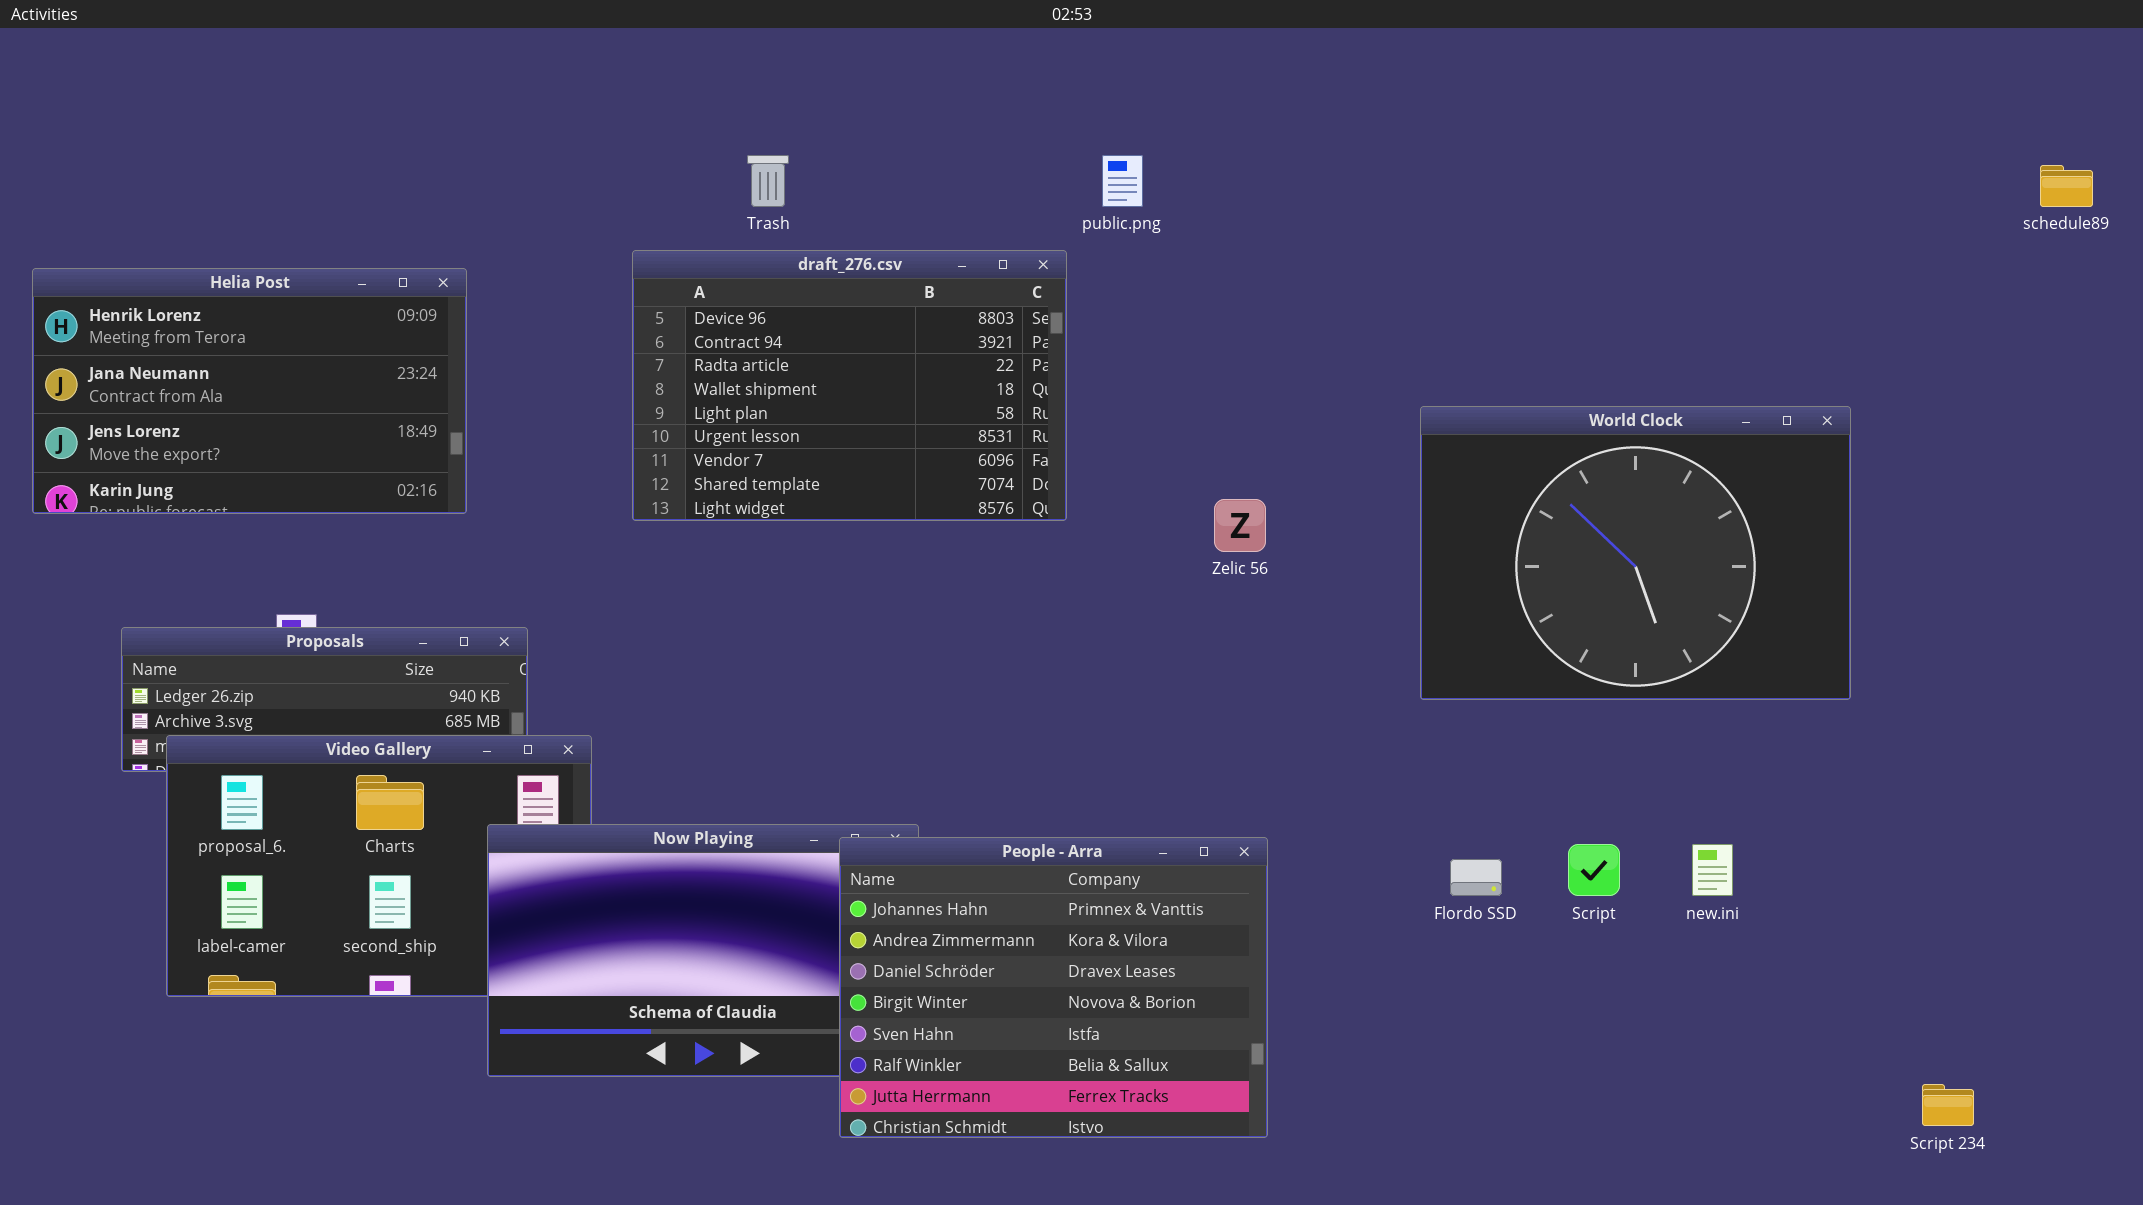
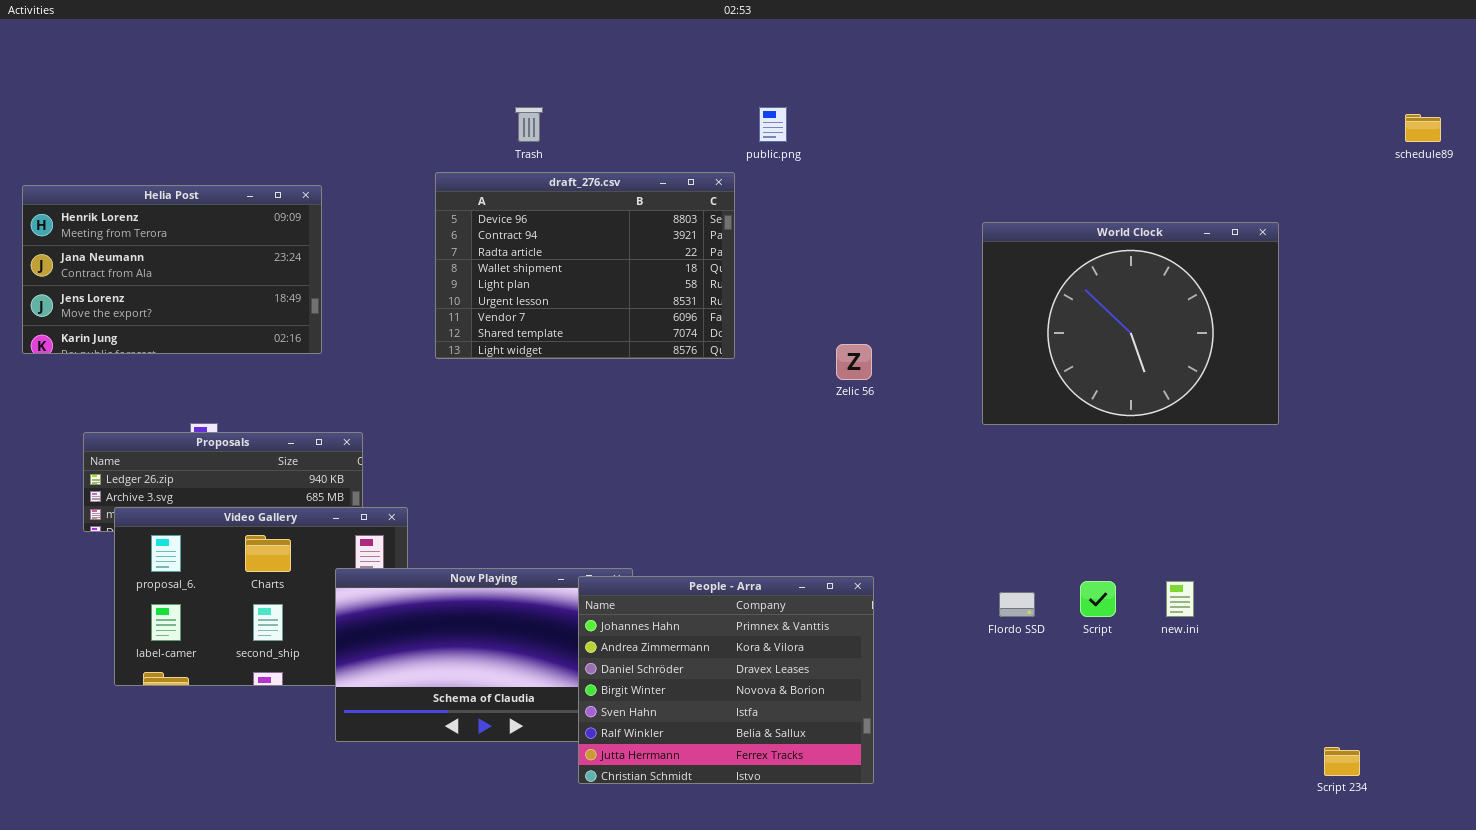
World Clock: [1420,406,1851,700] -> [982,222,1279,425], moved

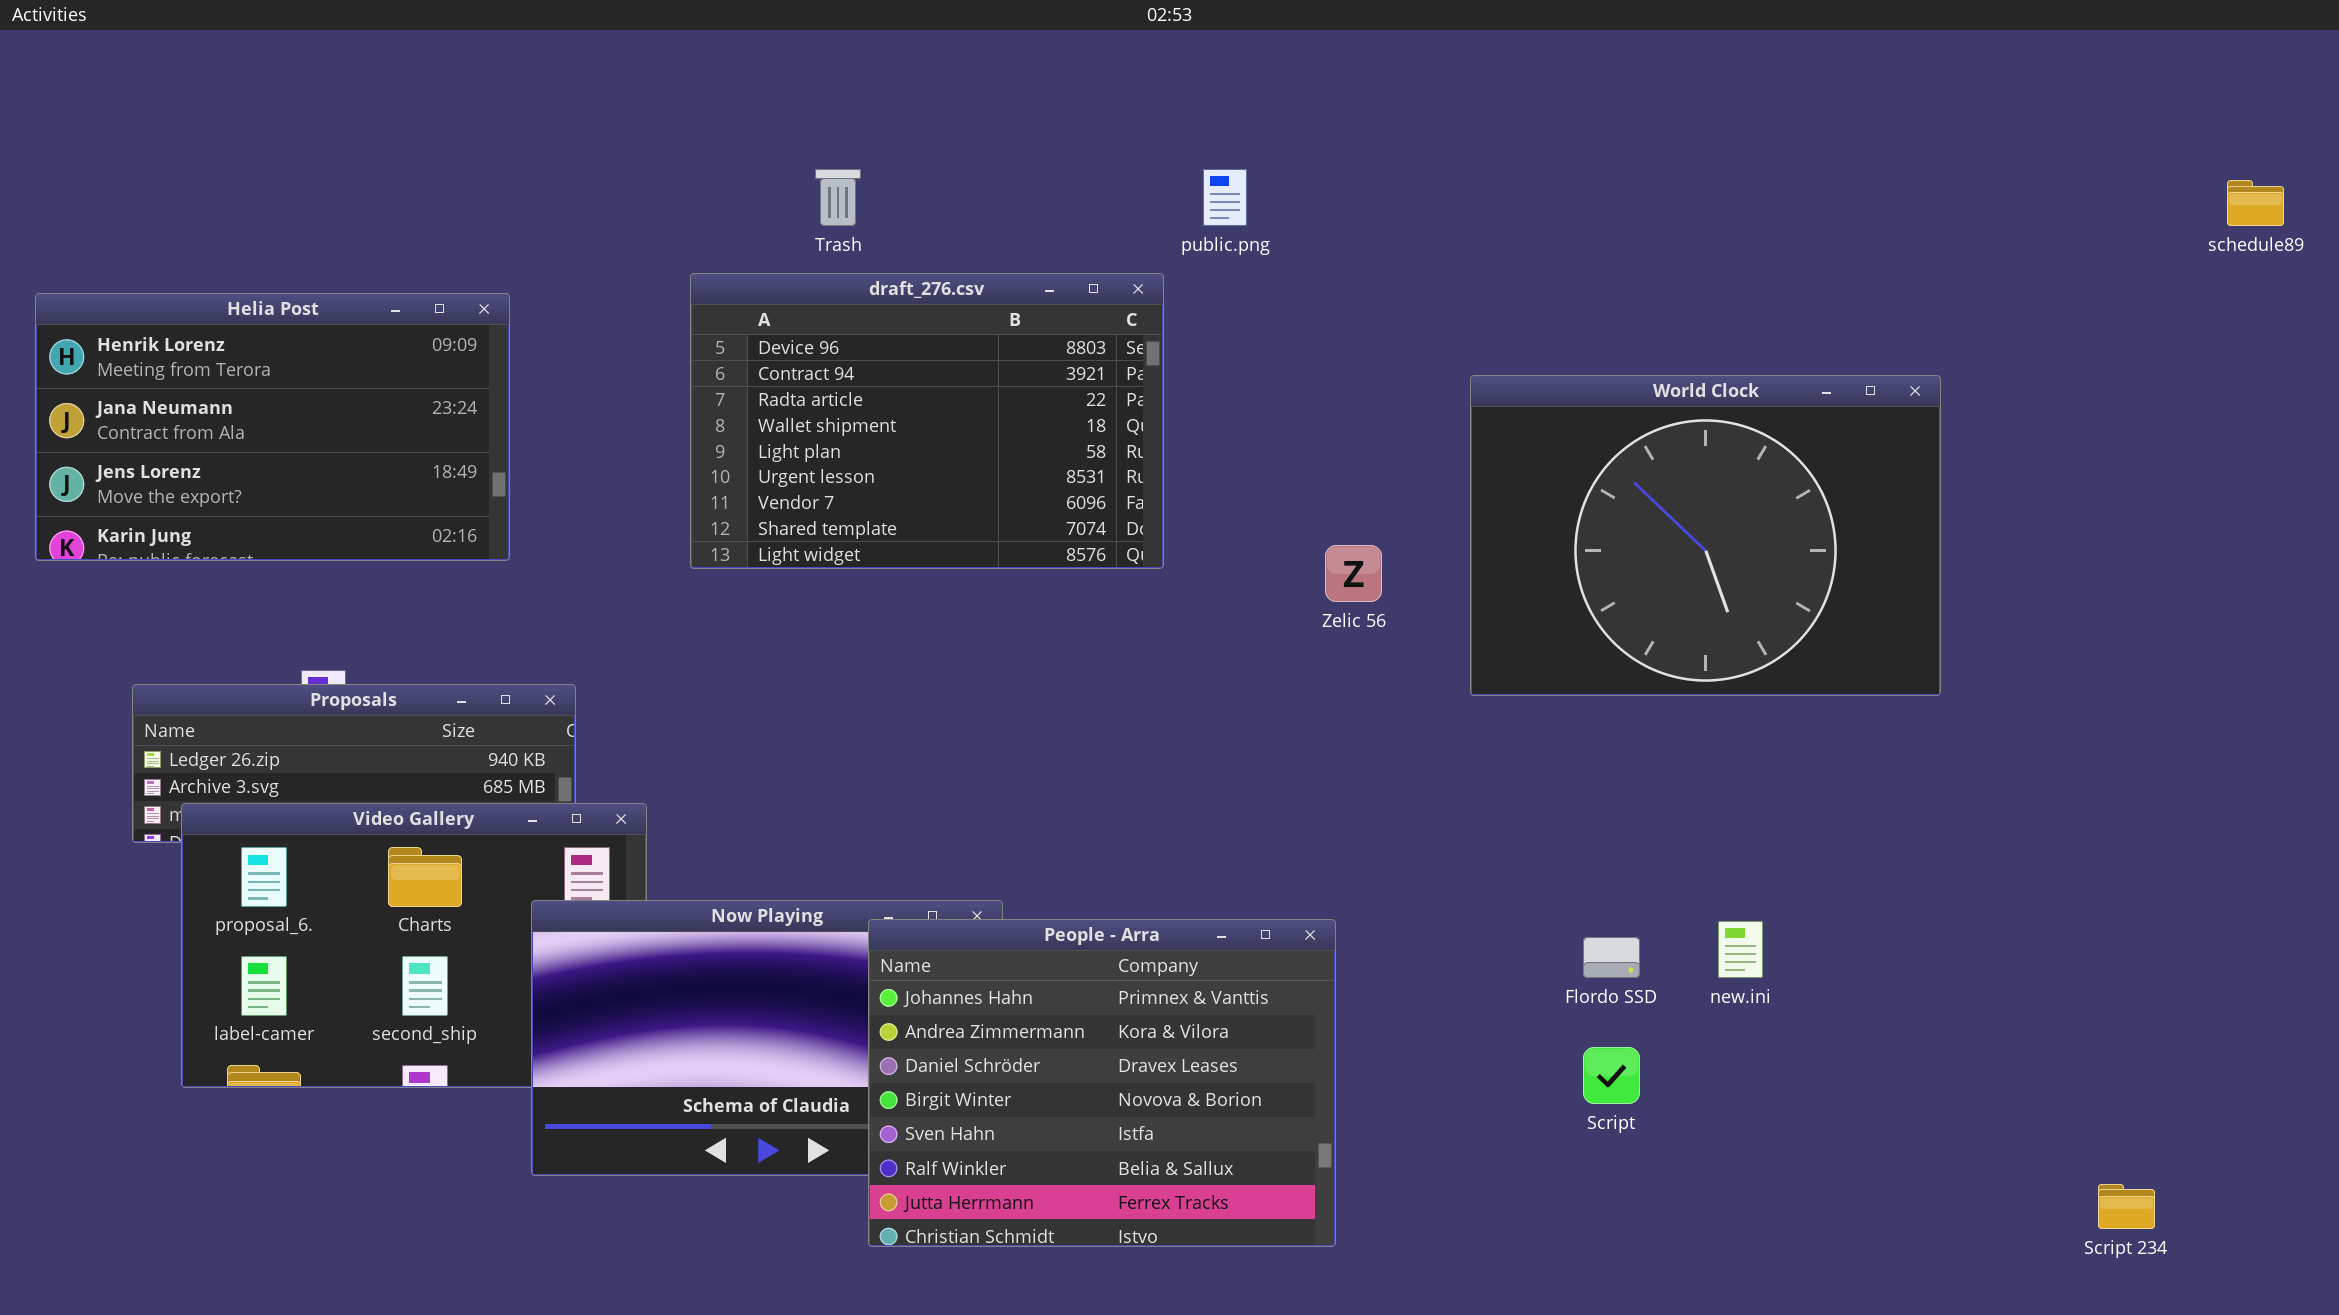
World Clock: [982,222,1279,425] -> [1470,375,1941,696], moved
People - Arra: [578,576,874,784] -> [868,919,1336,1247], moved
Script: [1080,581,1116,617] -> [1583,1047,1640,1104], moved
new.ini: [1166,581,1194,617] -> [1718,921,1763,978], moved

